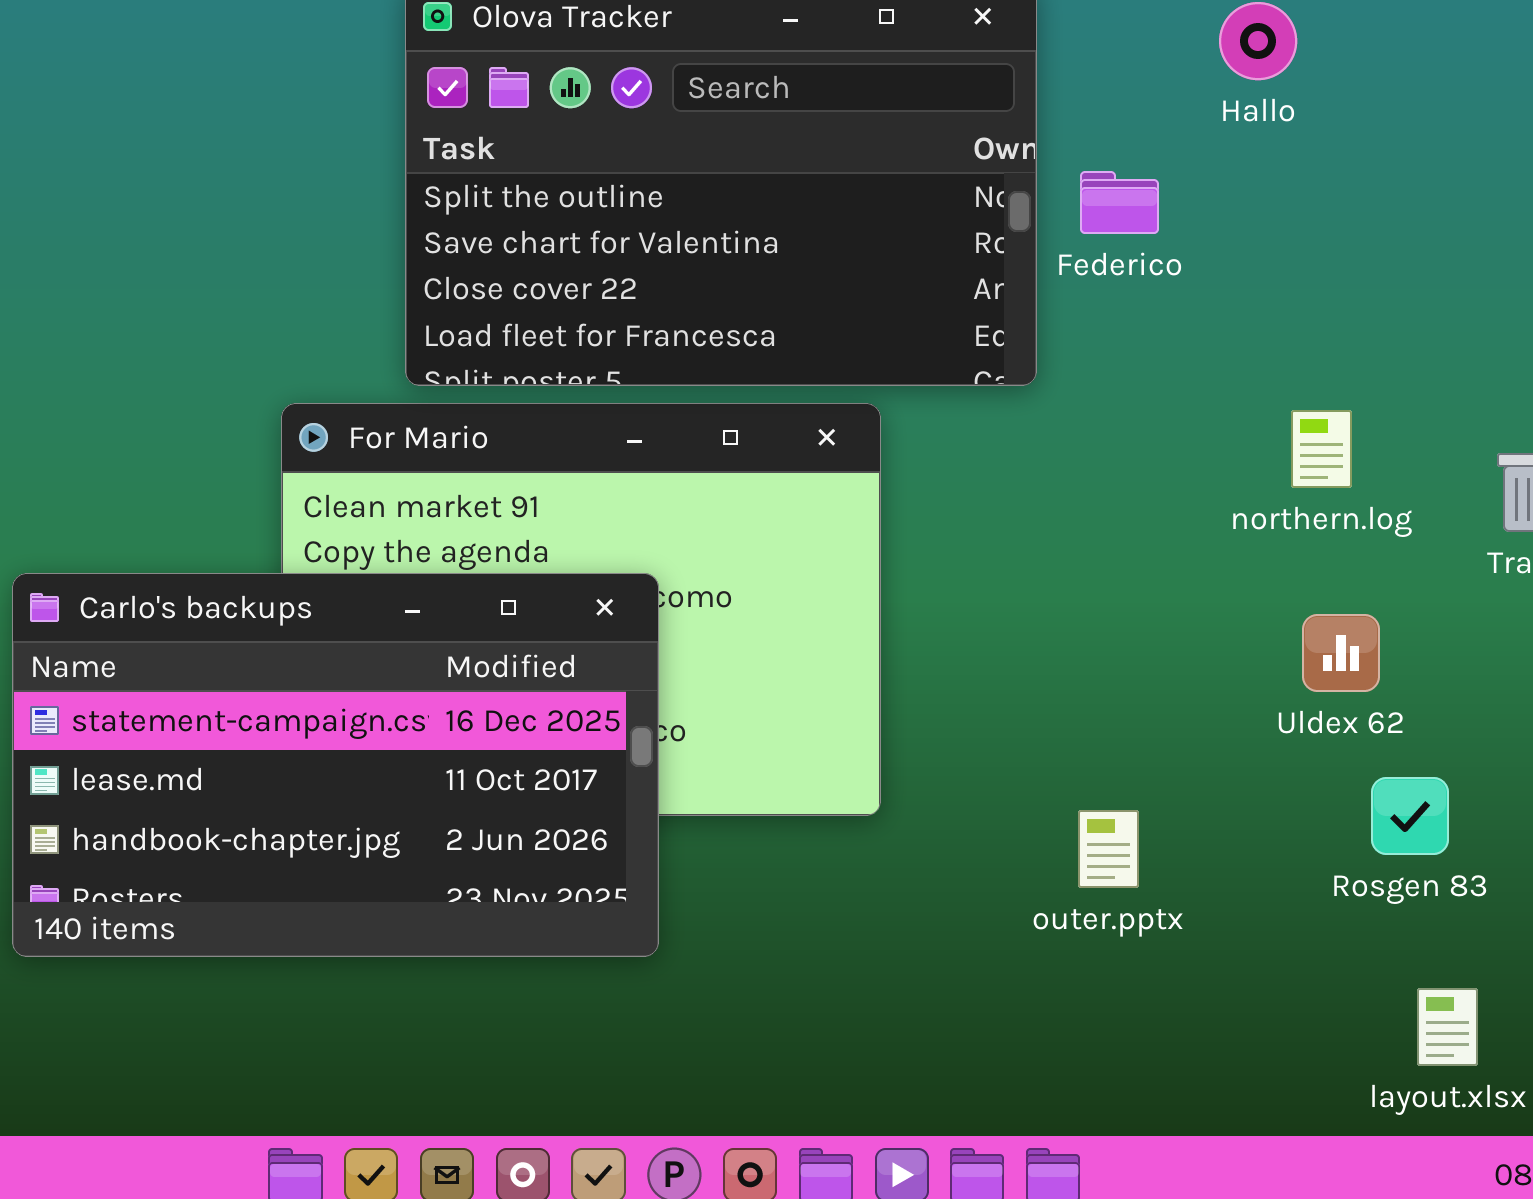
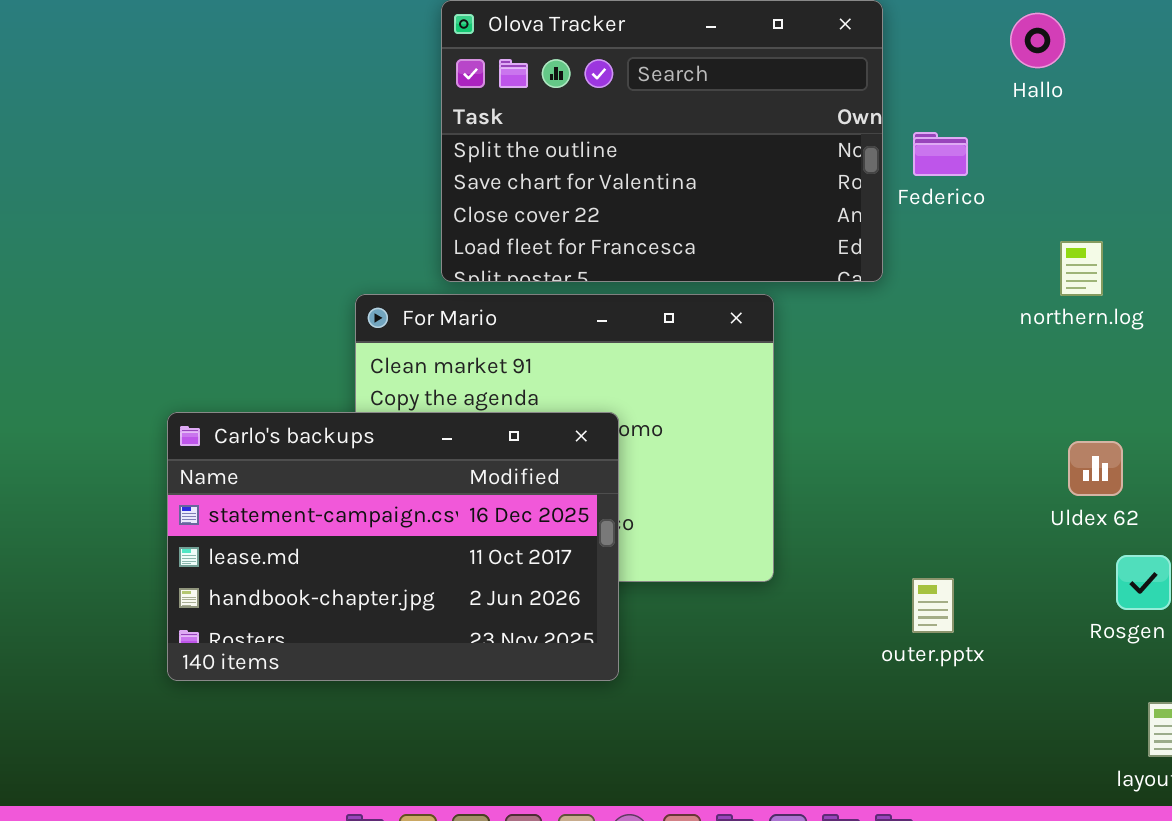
northern.log: [1291,410,1352,488] -> [1060,241,1103,296], moved

